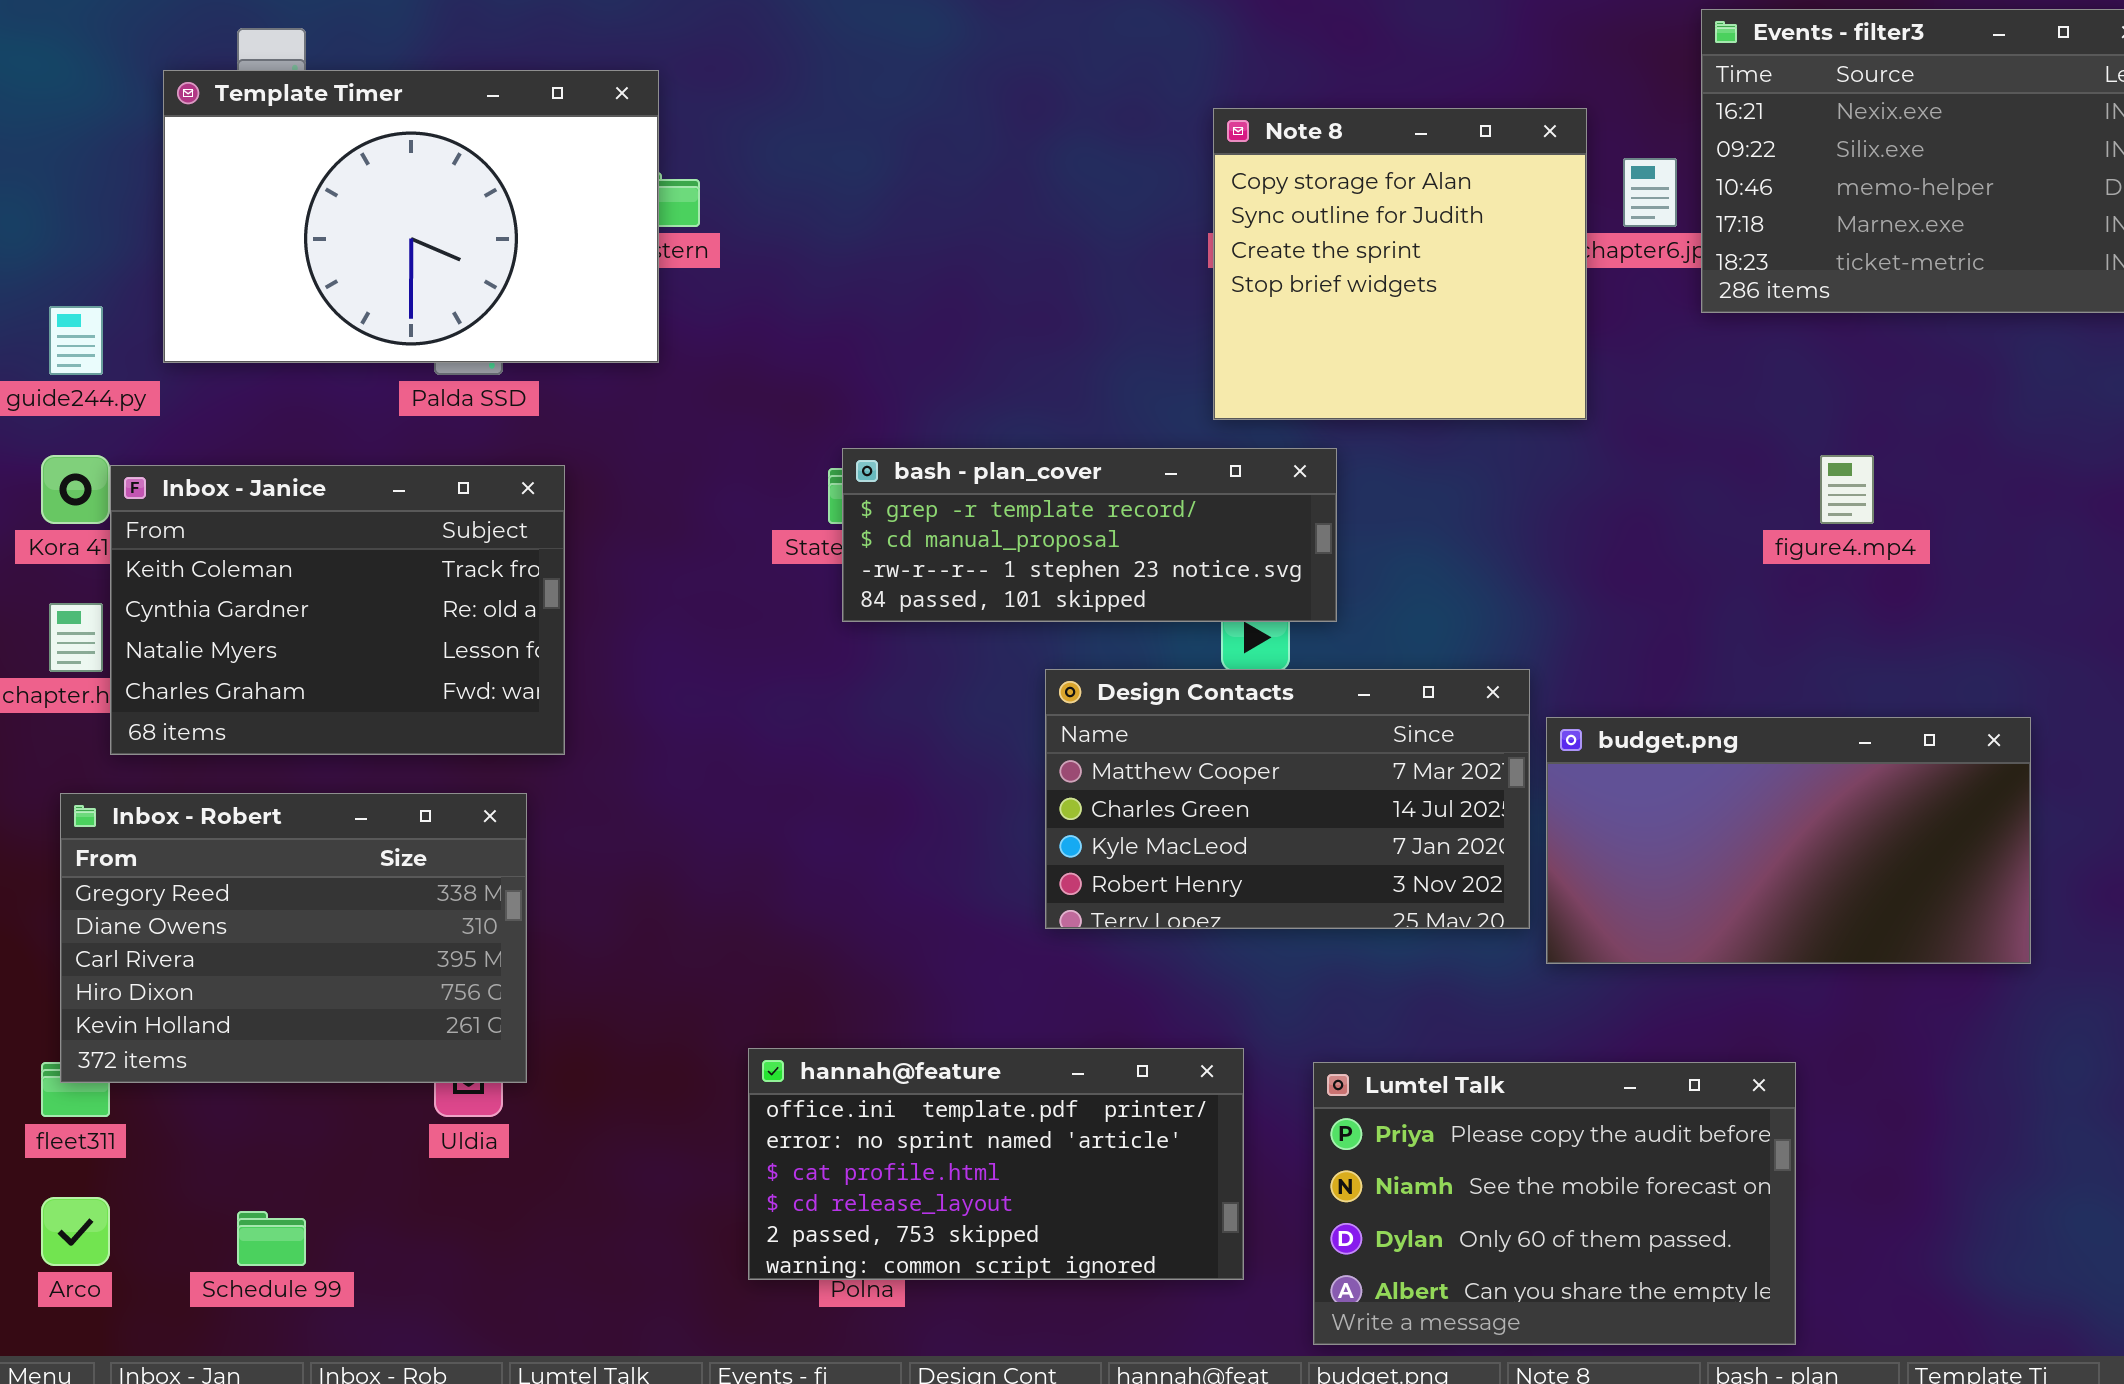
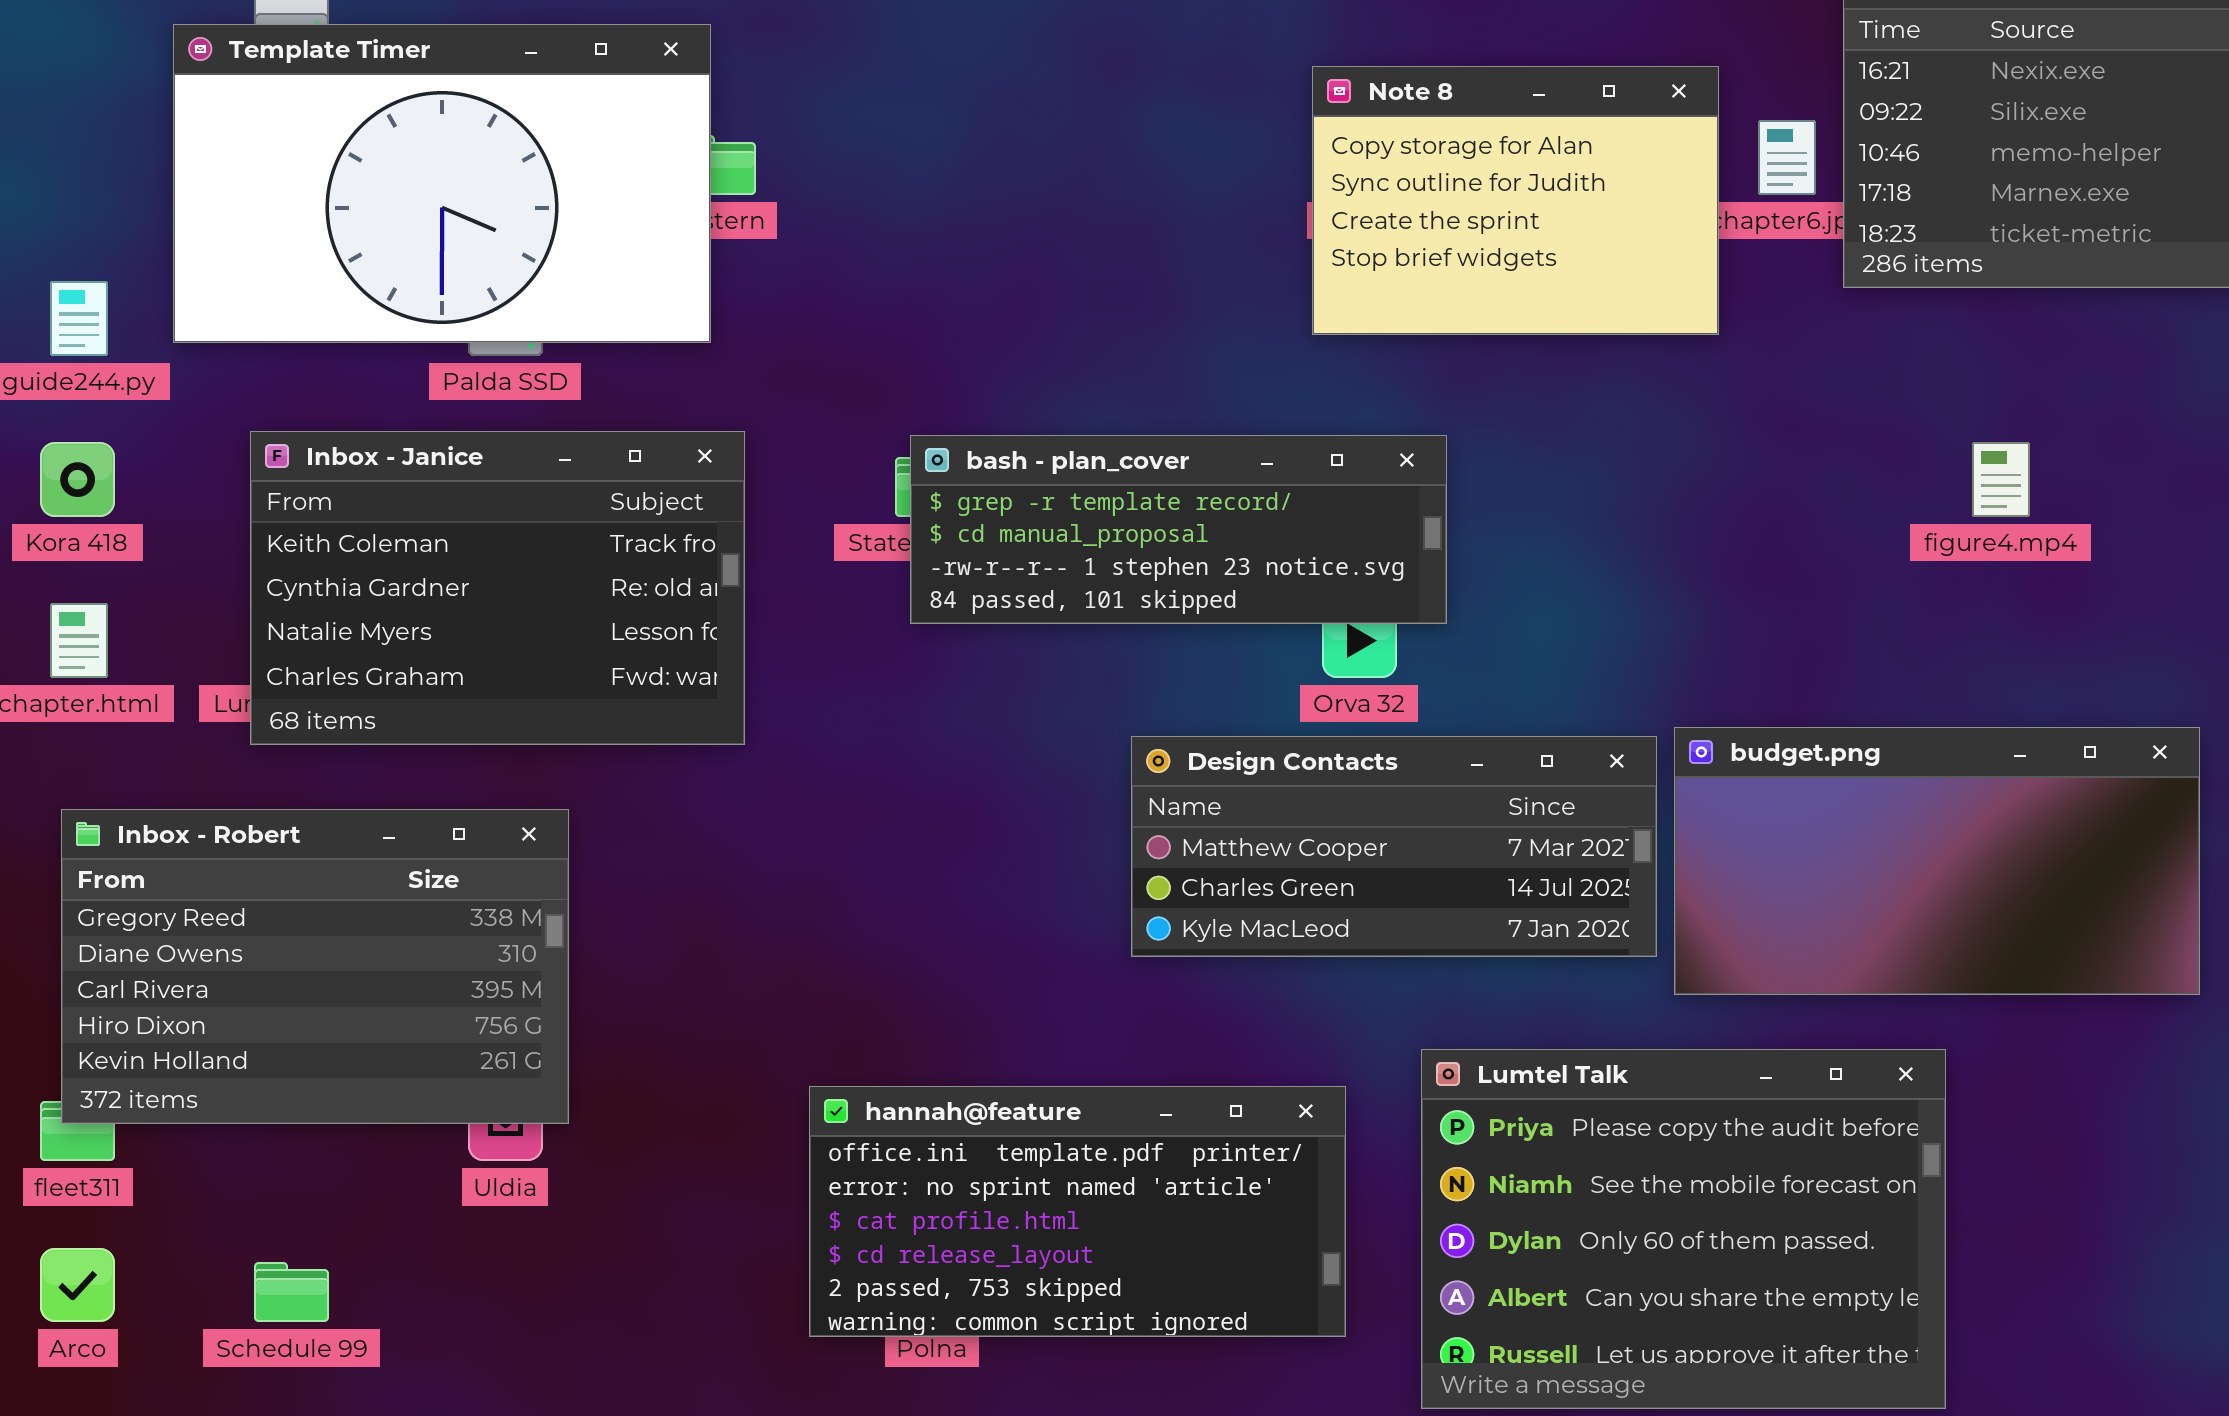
Note 8: [1213,108,1587,420] -> [1312,66,1719,335], resized
Inbox - Janice: [110,465,565,755] -> [250,431,745,745], moved
Design Contacts: [1045,669,1530,929] -> [1131,736,1657,957], resized
Lumtel Talk: [1313,1062,1796,1345] -> [1421,1049,1946,1409], resized

